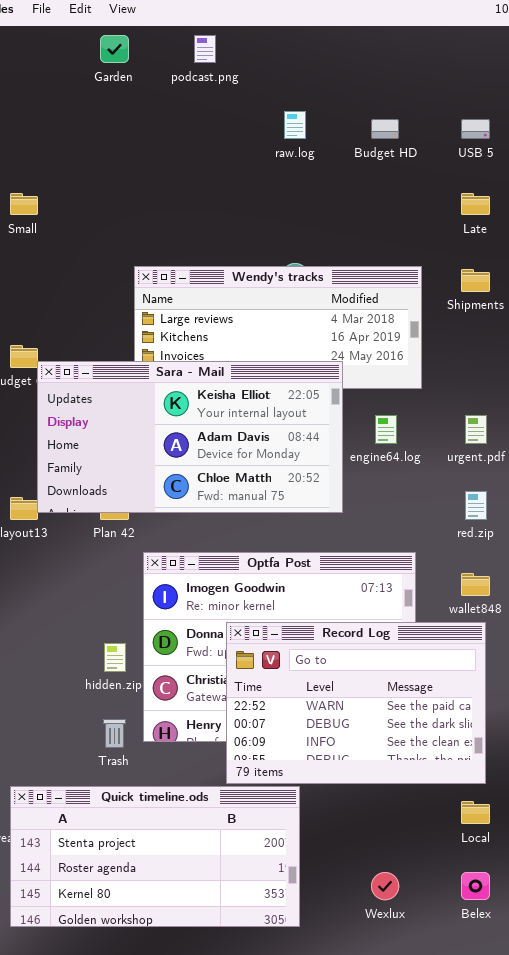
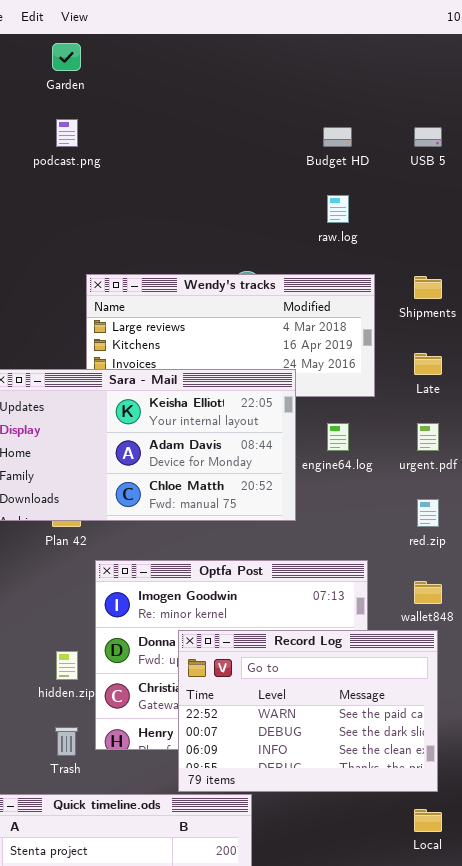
podcast.png: [194,35,216,63] -> [56,119,78,147], moved
raw.log: [284,111,306,139] -> [327,195,349,223], moved
Late: [461,193,490,215] -> [414,353,442,375], moved

